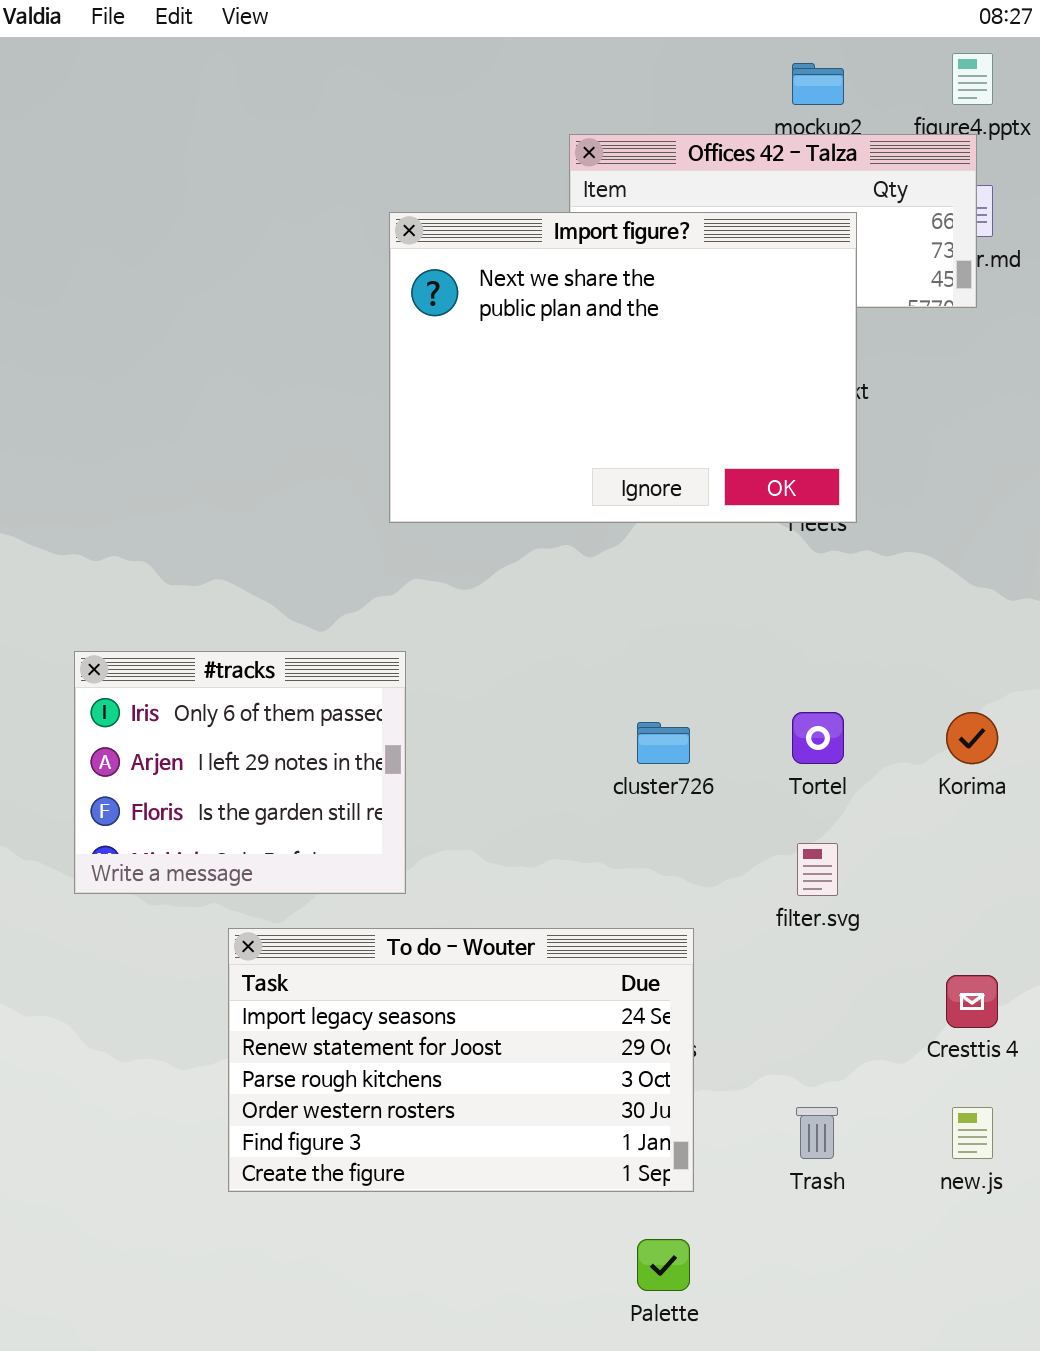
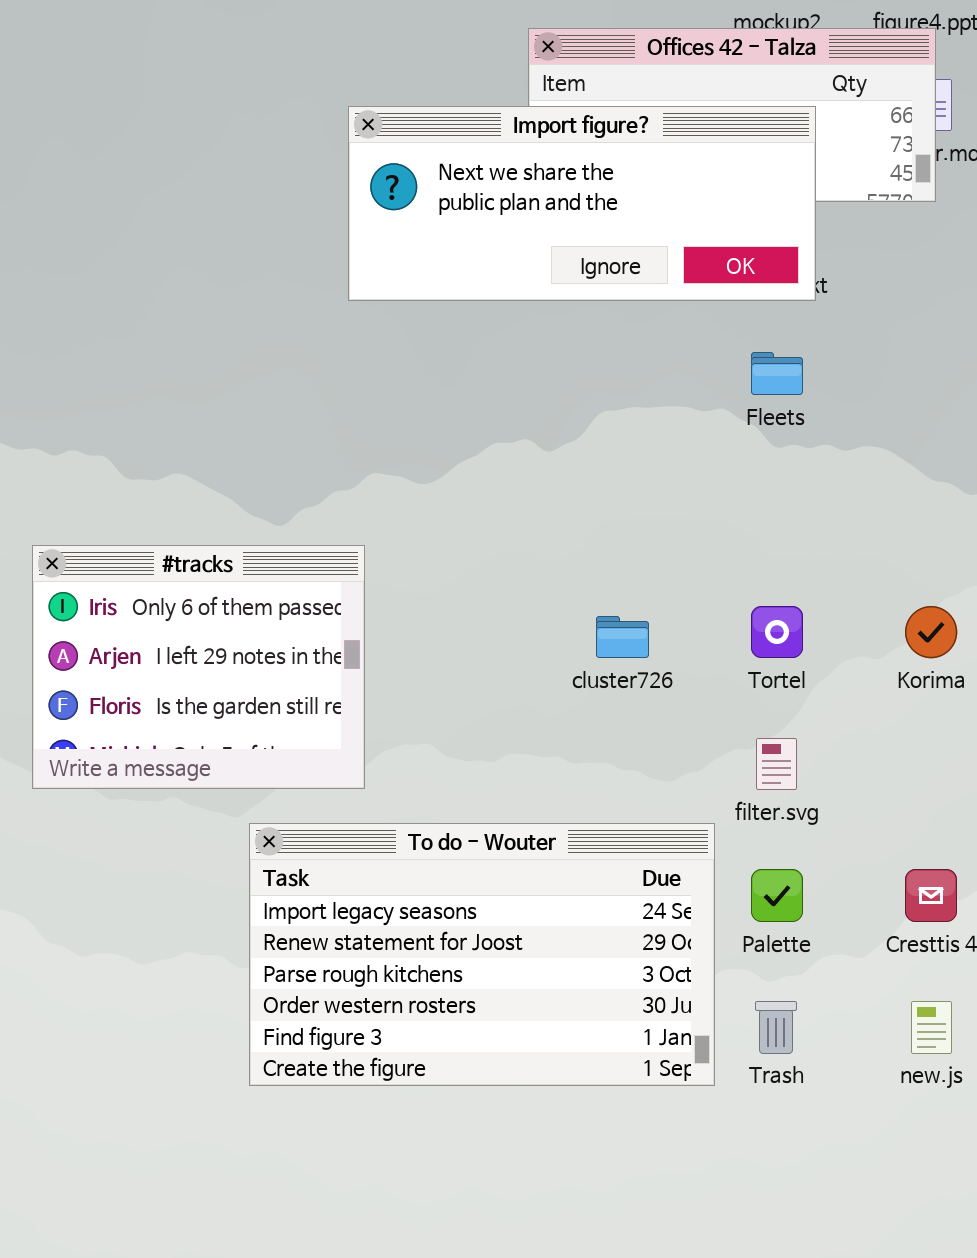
Import figure?: [389,212,857,523] -> [348,106,816,301], resized
To do - Wouter: [228,928,694,1192] -> [249,823,715,1086], moved
Palette: [637,1239,690,1291] -> [751,869,803,922], moved

